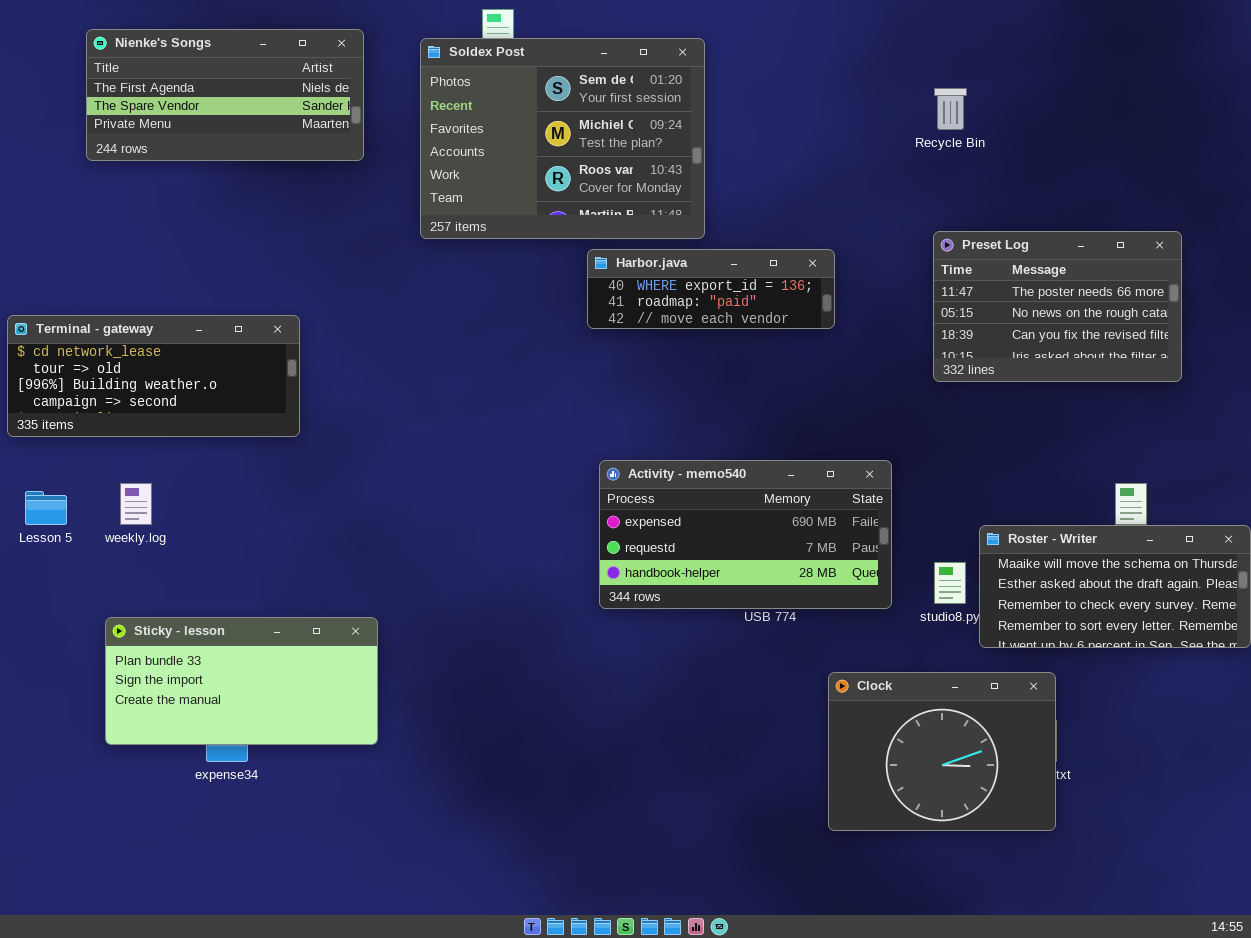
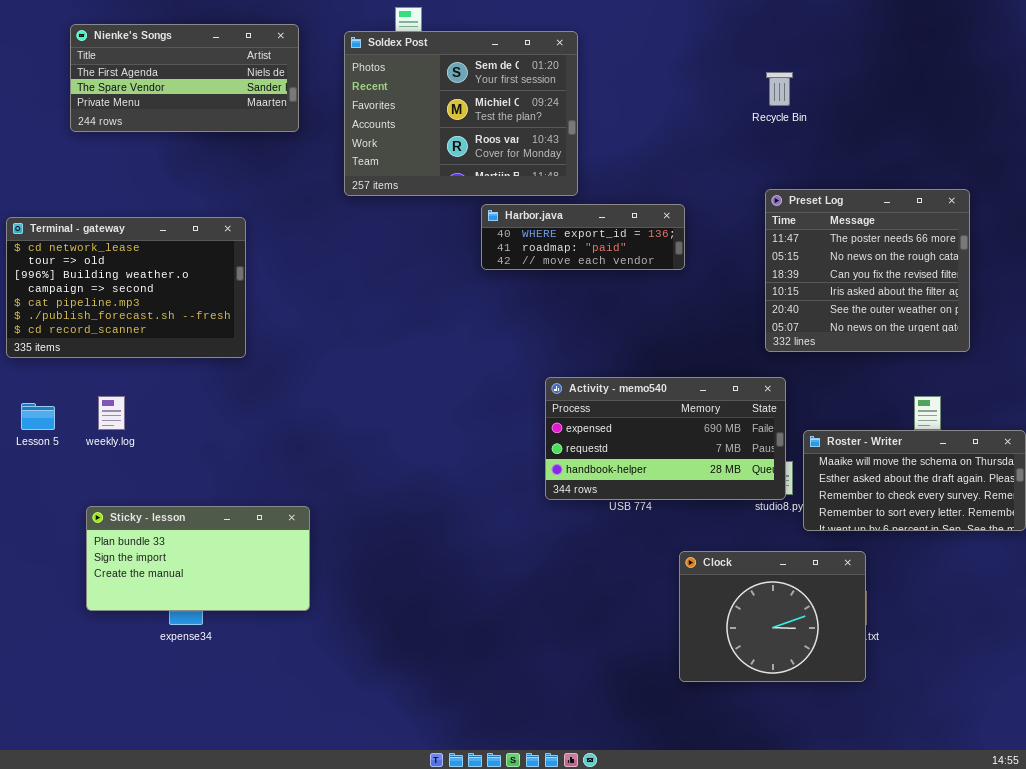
Preset Log: [933,231,1182,382] -> [765,189,970,352], resized
Terminal - gateway: [7,315,300,437] -> [6,217,246,358], resized
Activity - memo540: [599,460,892,609] -> [545,377,786,500], moved

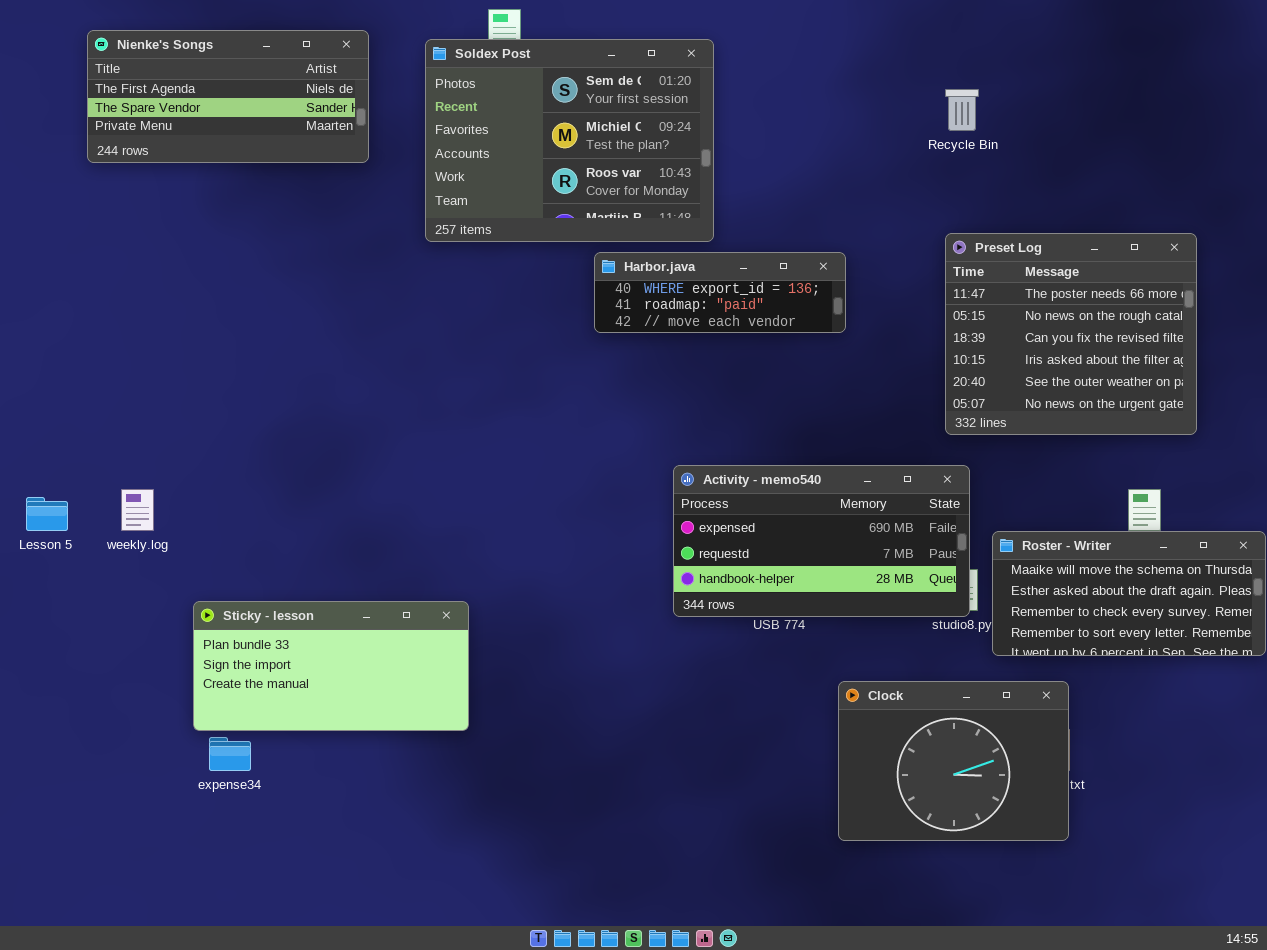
Terminal - gateway: [6,217,246,358] -> none, closed
Sticky - lesson: [86,506,310,611] -> [193,601,469,731], moved

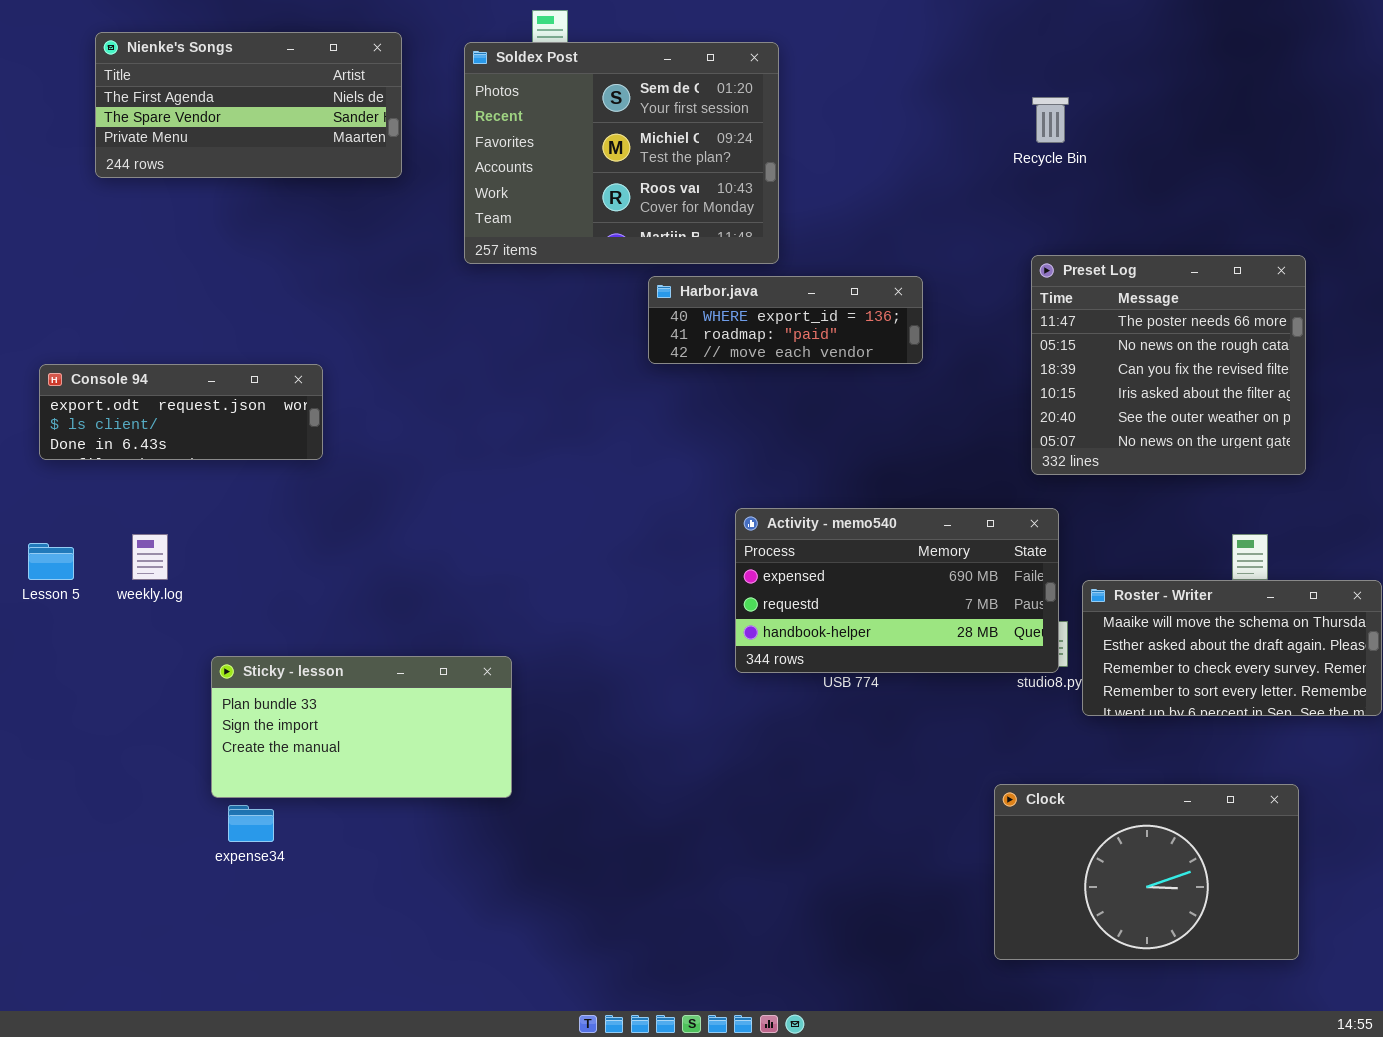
Console 94: none -> [39,364,323,460], opened
Clock: [838,681,1069,841] -> [994,784,1299,960], moved, resized

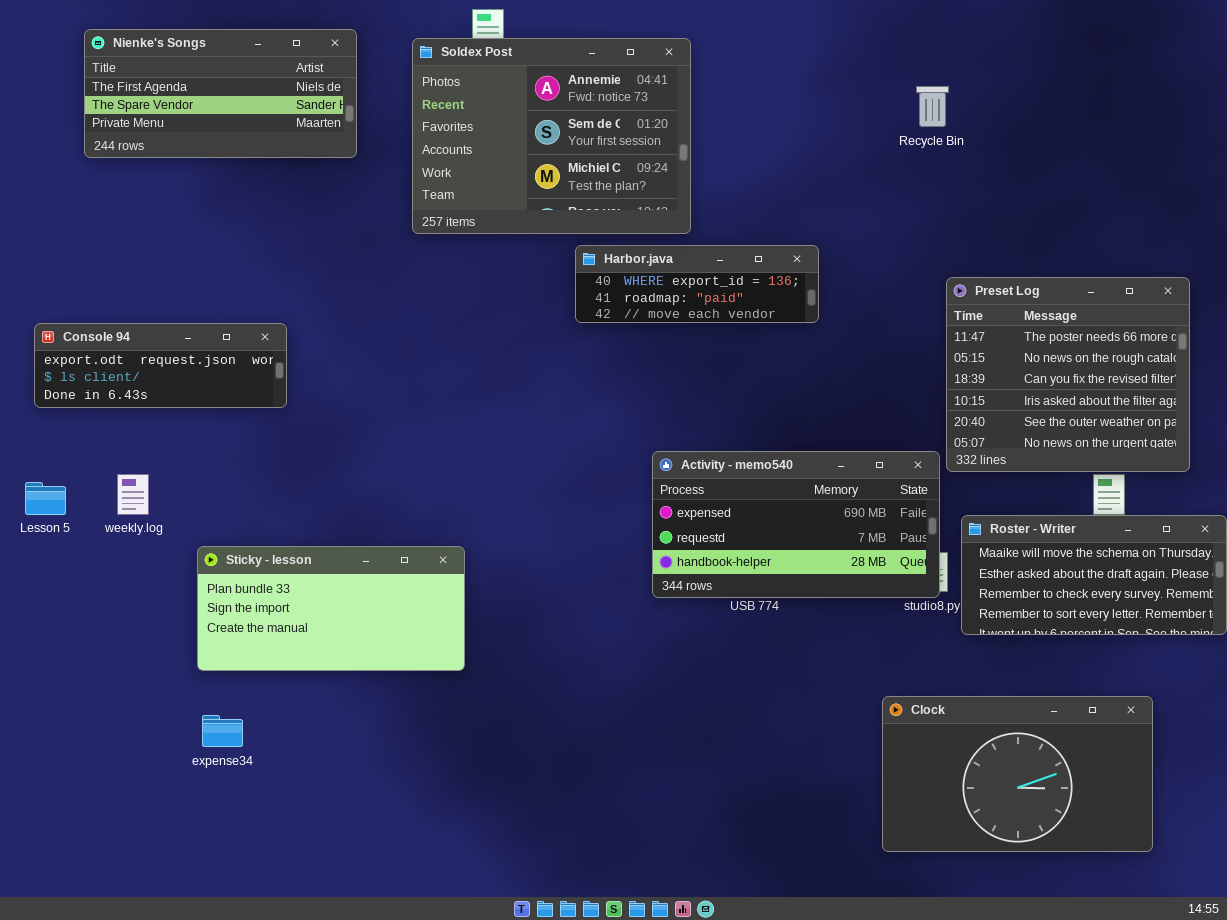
Soldex Post: [464,42,779,264] -> [412,38,691,234], scrolled up 1 row
Preset Log: [1031,255,1306,475] -> [946,277,1190,472], moved
Sticky - lesson: [211,656,512,798] -> [197,546,465,671], moved

